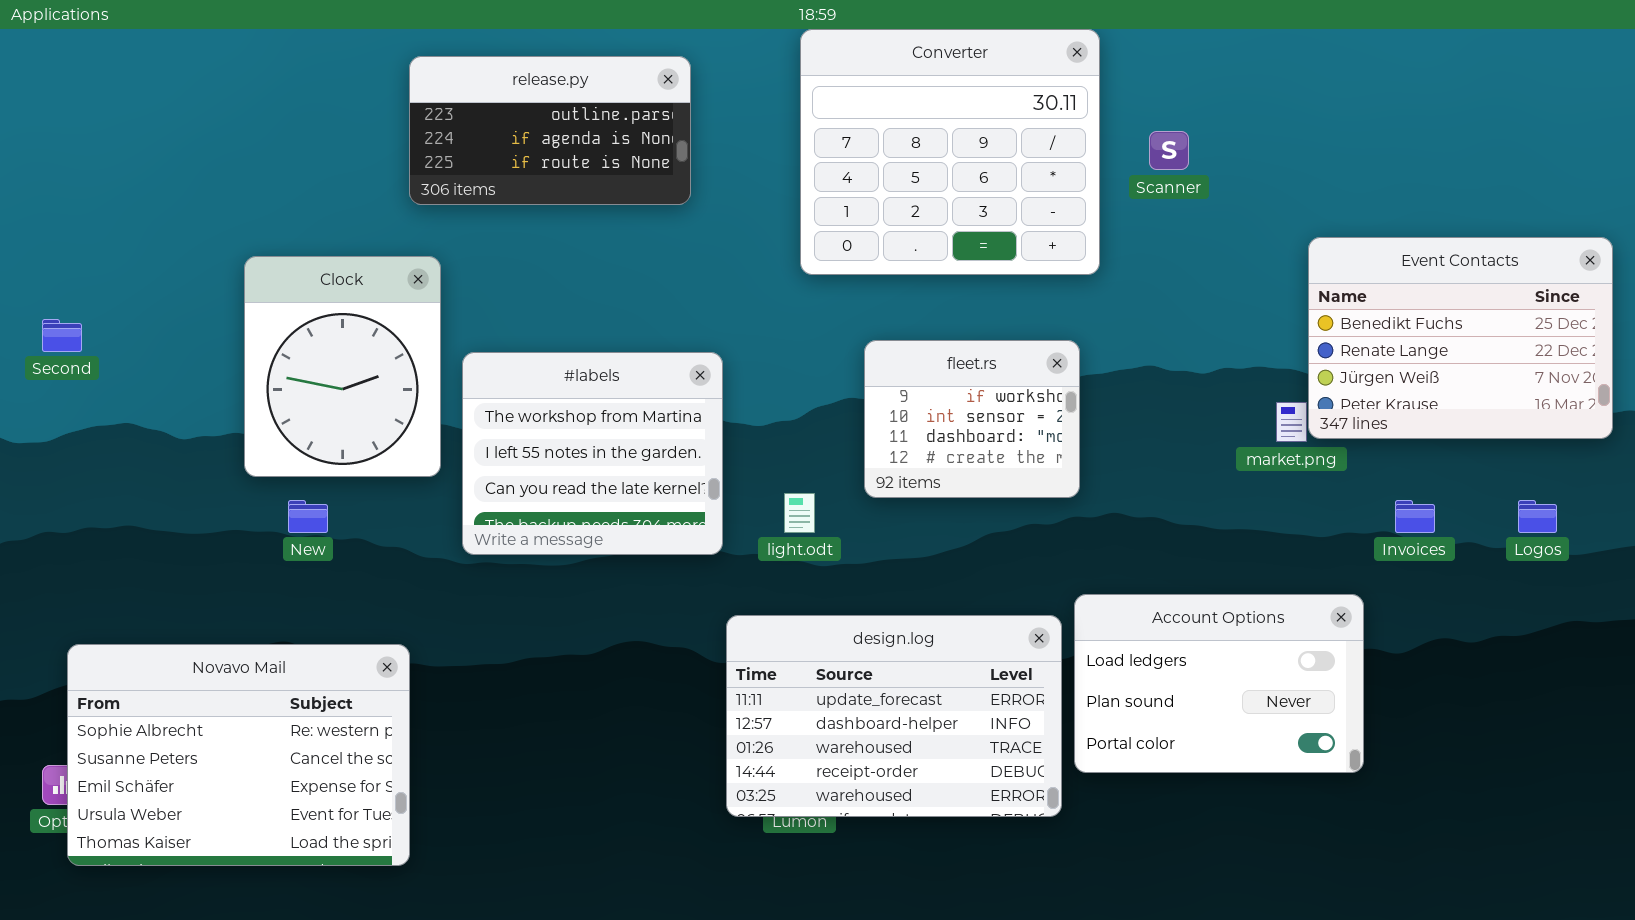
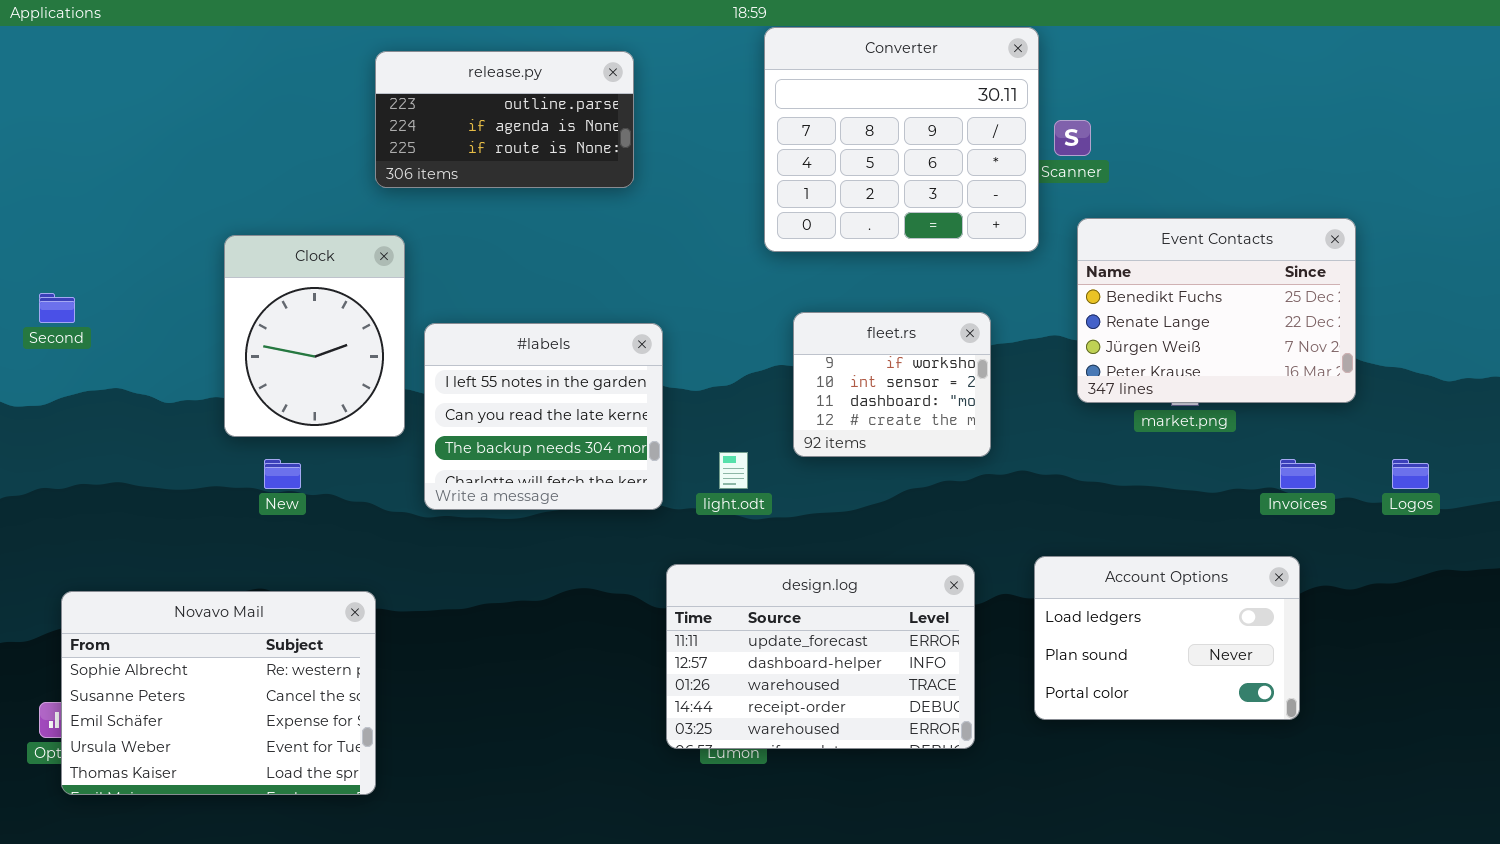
Converter: [800,29,1100,275] -> [764,27,1039,252], moved
Event Contacts: [1308,237,1613,439] -> [1077,218,1356,403], moved
#labels: [462,352,723,555] -> [424,323,663,510], scrolled down 1 row
Account Options: [1074,594,1364,773] -> [1034,556,1300,720], moved

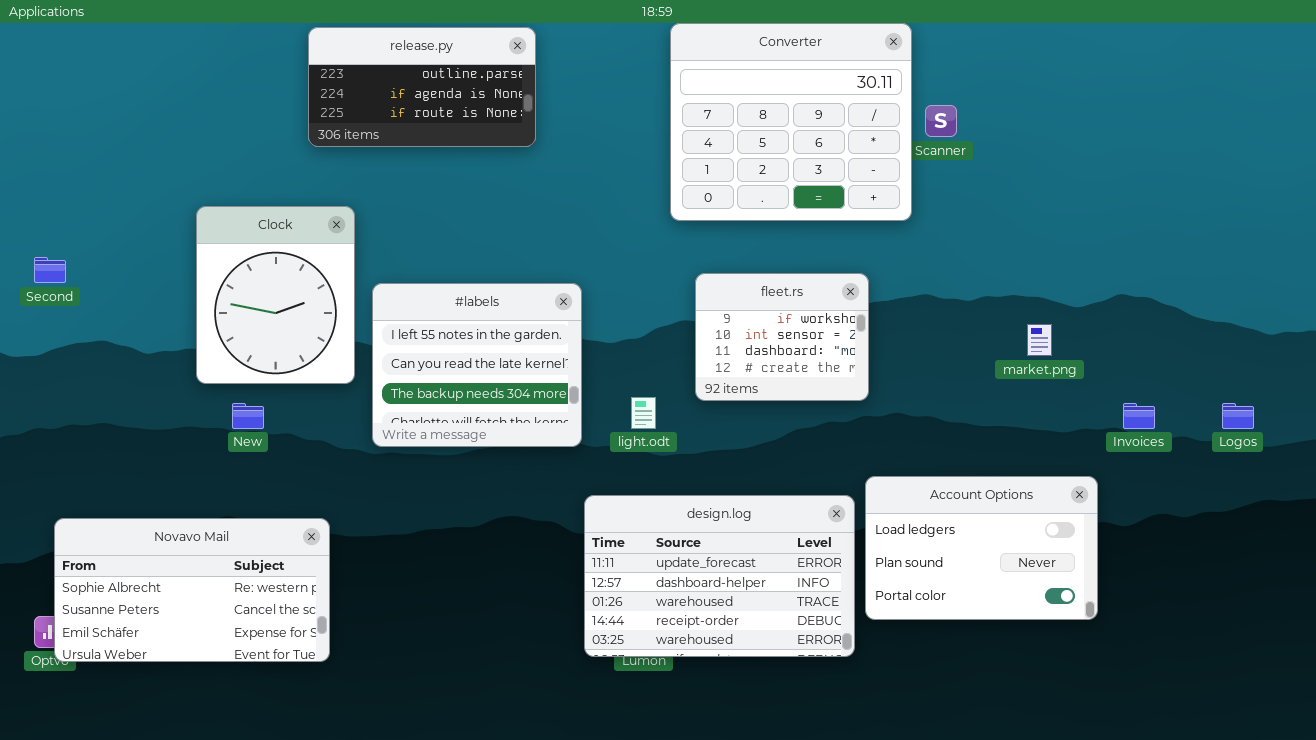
release.py: [375,51,634,188] -> [308,27,536,147], moved
Event Contacts: [1077,218,1356,403] -> none, closed
Account Options: [1034,556,1300,720] -> [865,476,1098,620], moved
Novavo Mail: [61,591,376,795] -> [54,518,330,662], resized

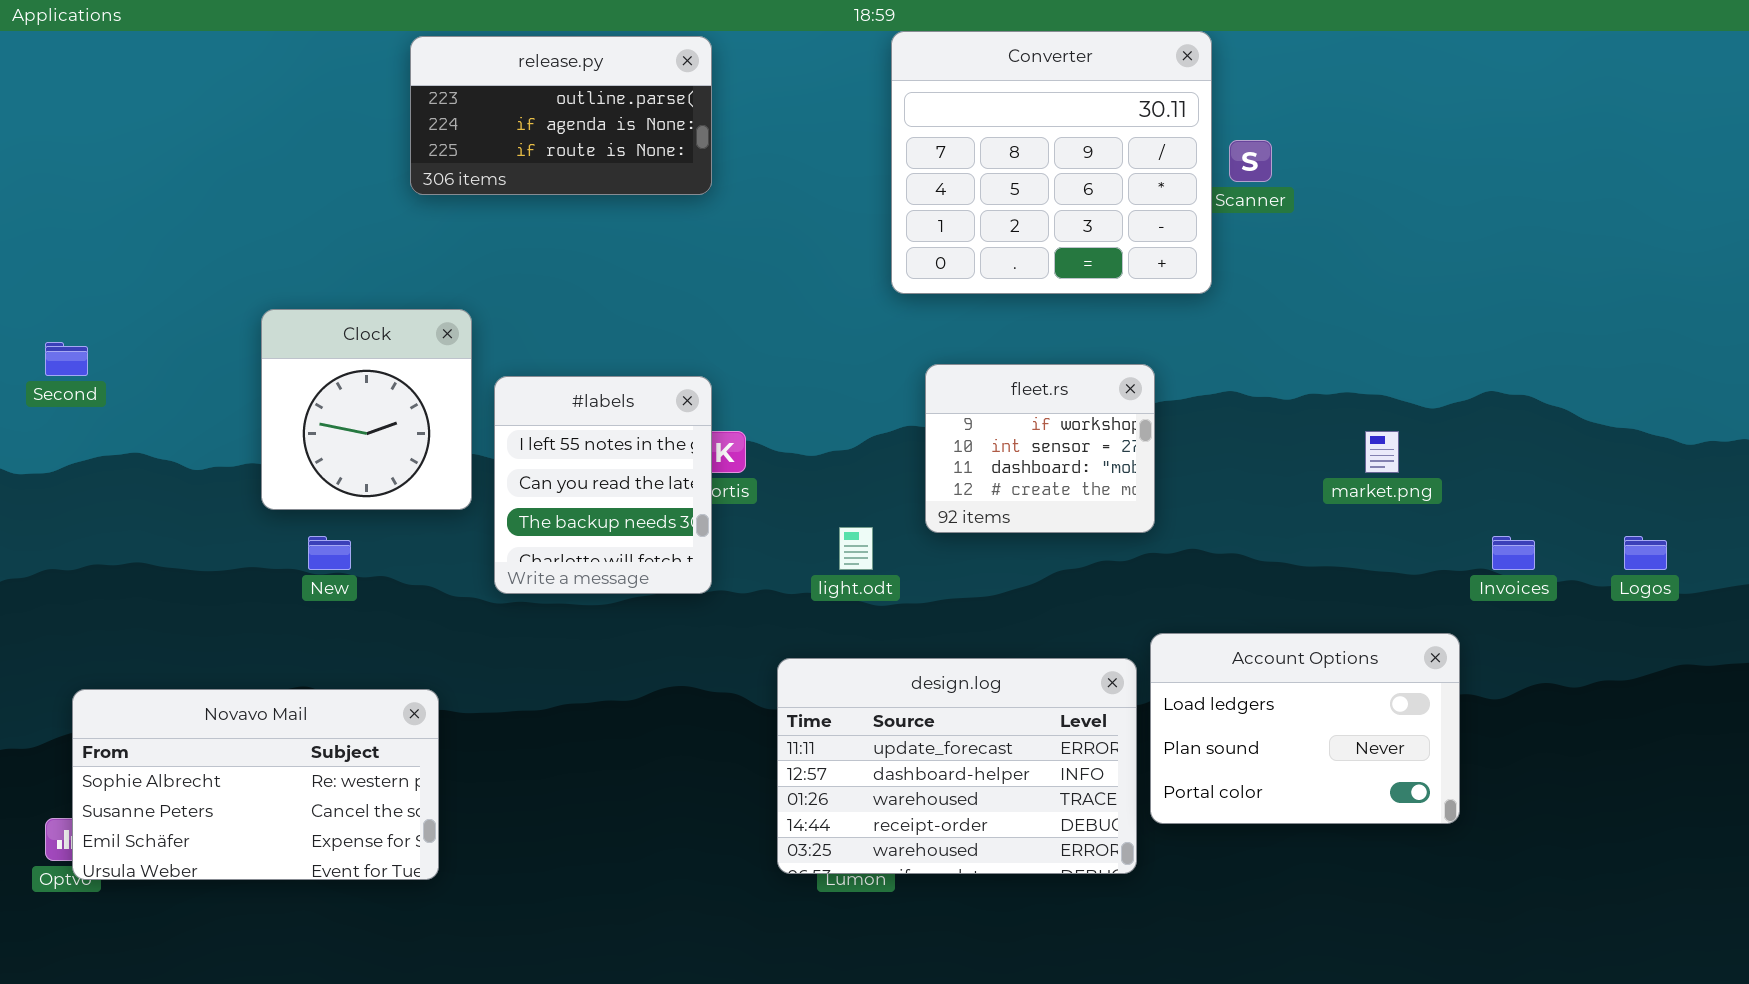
Clock: [196,206,355,384] -> [261,309,472,510], resized
#labels: [372,283,582,447] -> [494,376,712,594], resized

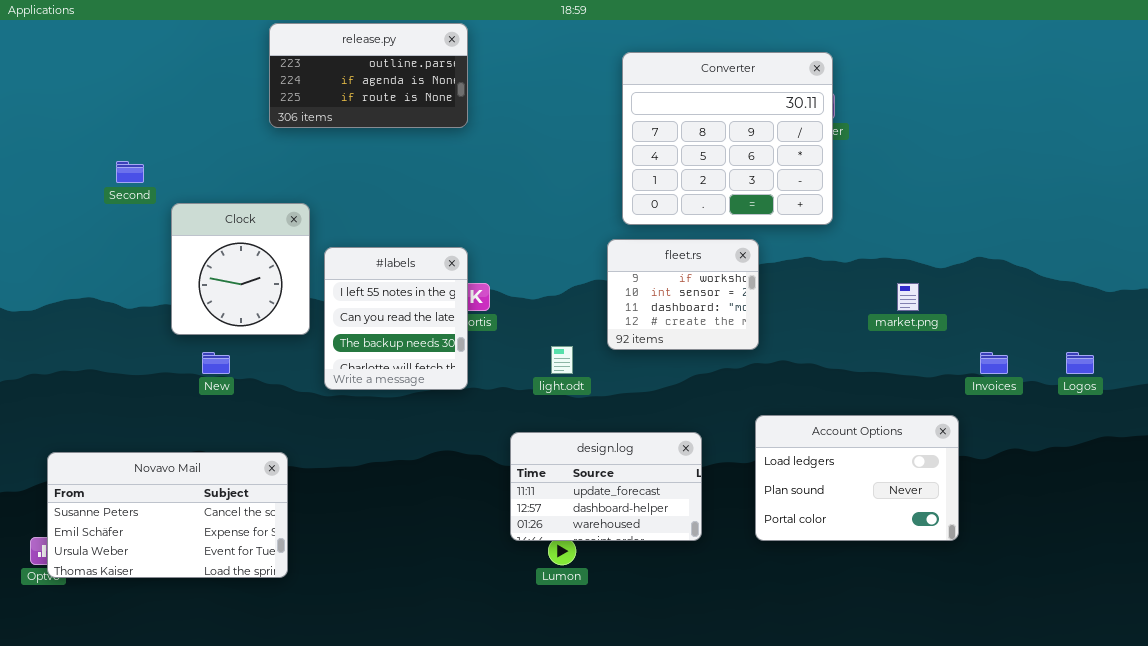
Converter: [891,31,1212,294] -> [622,52,833,225], moved
Second: [45,342,88,376] -> [116,161,144,183], moved
design.log: [777,658,1137,874] -> [510,432,702,541], resized
Novavo Mail: [72,689,439,880] -> [47,452,288,578], scrolled down 1 row

